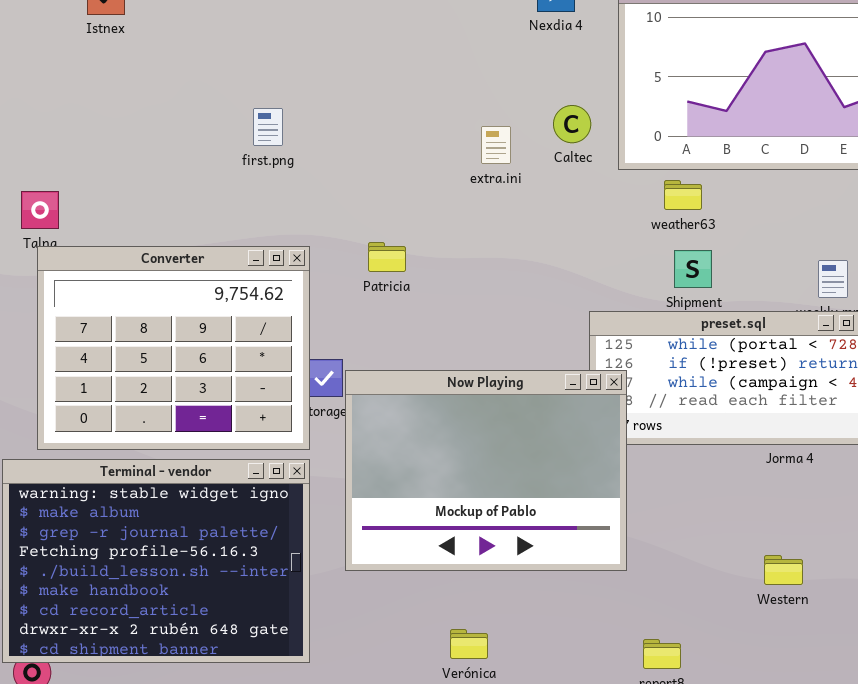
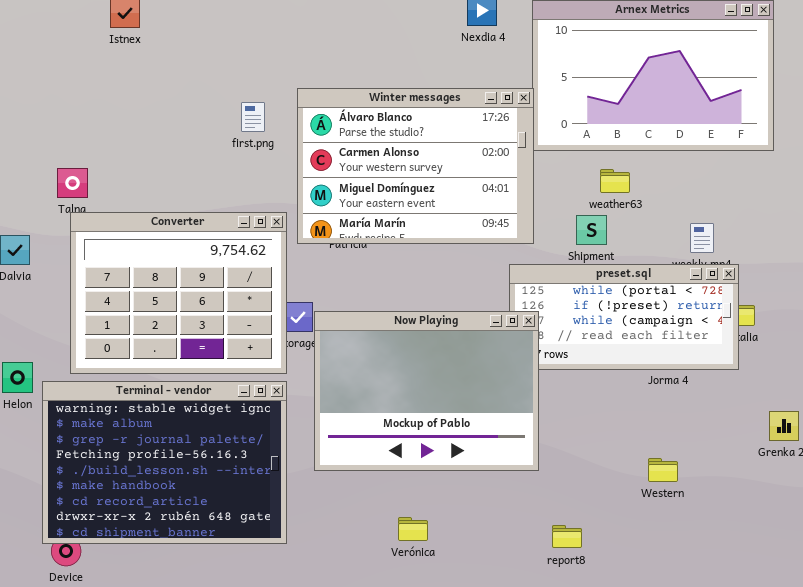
Winter messages: none -> [297,88,534,244], opened
weather63: [664,180,702,210] -> [600,169,630,193], moved

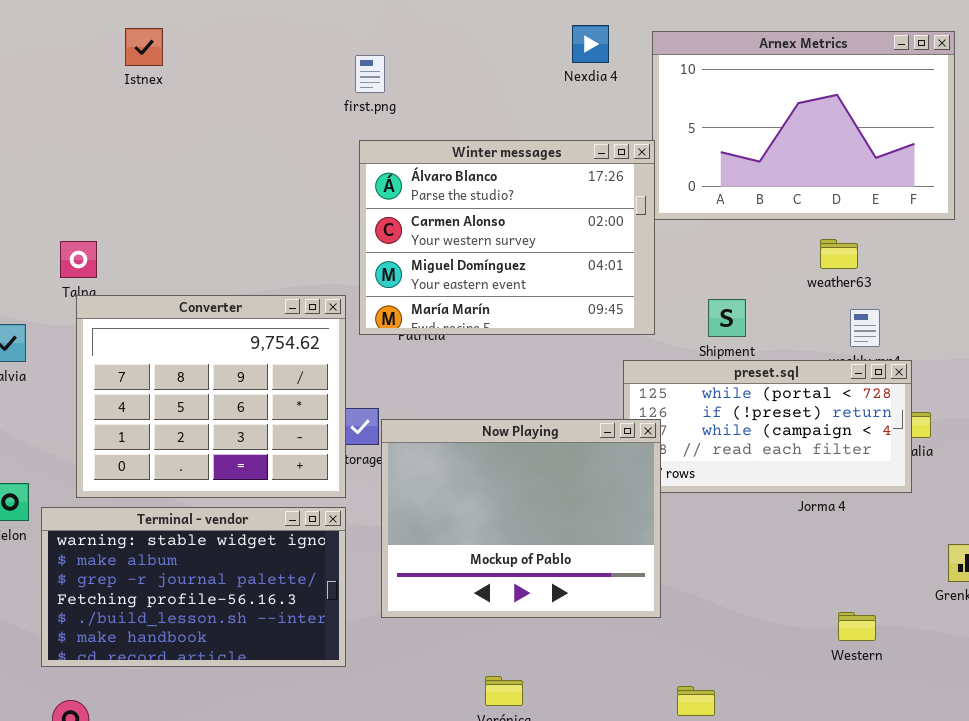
first.png: [241,102,265,132] -> [355,55,385,93], moved
weather63: [600,169,630,193] -> [820,239,858,269], moved
Terminal - vendor: [42,381,287,544] -> [41,507,346,667], resized
Western: [648,458,678,482] -> [838,612,876,641], moved

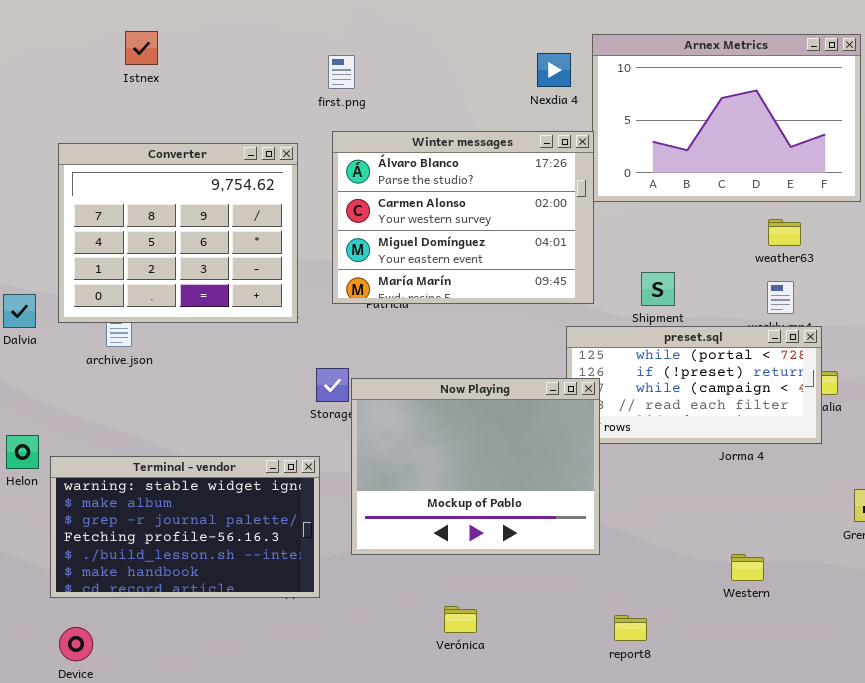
Nexdia 4: [572,25,609,63] -> [537,53,571,87], moved
weather63: [820,239,858,269] -> [768,219,801,246], moved
Converter: [76,295,346,498] -> [58,143,298,323], moved
Western: [838,612,876,641] -> [731,554,764,581], moved

